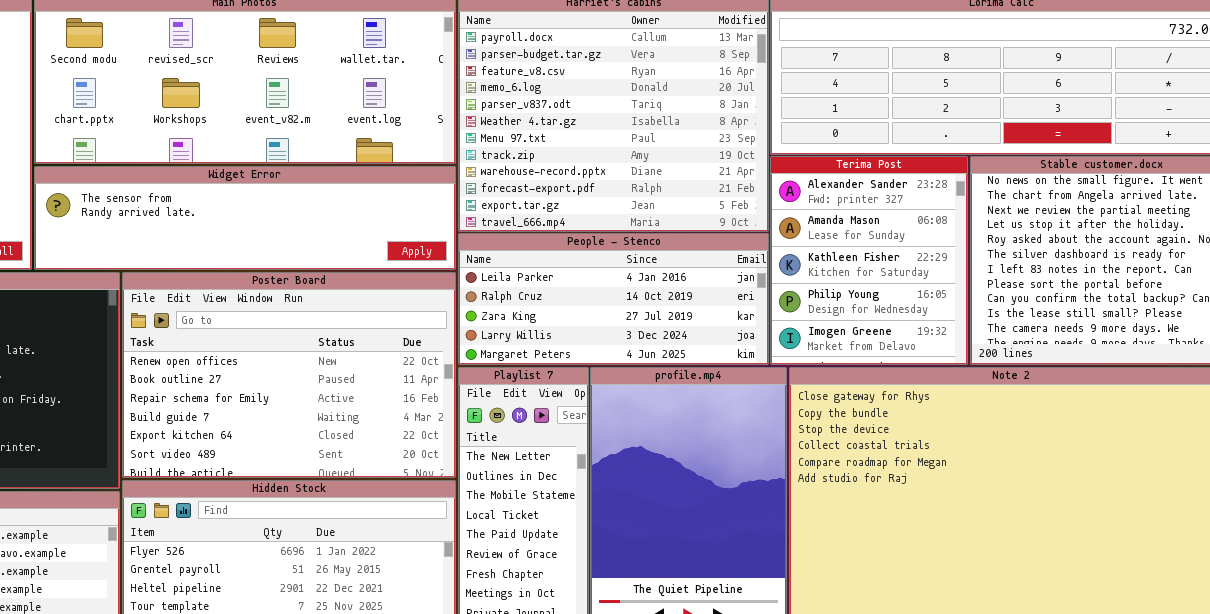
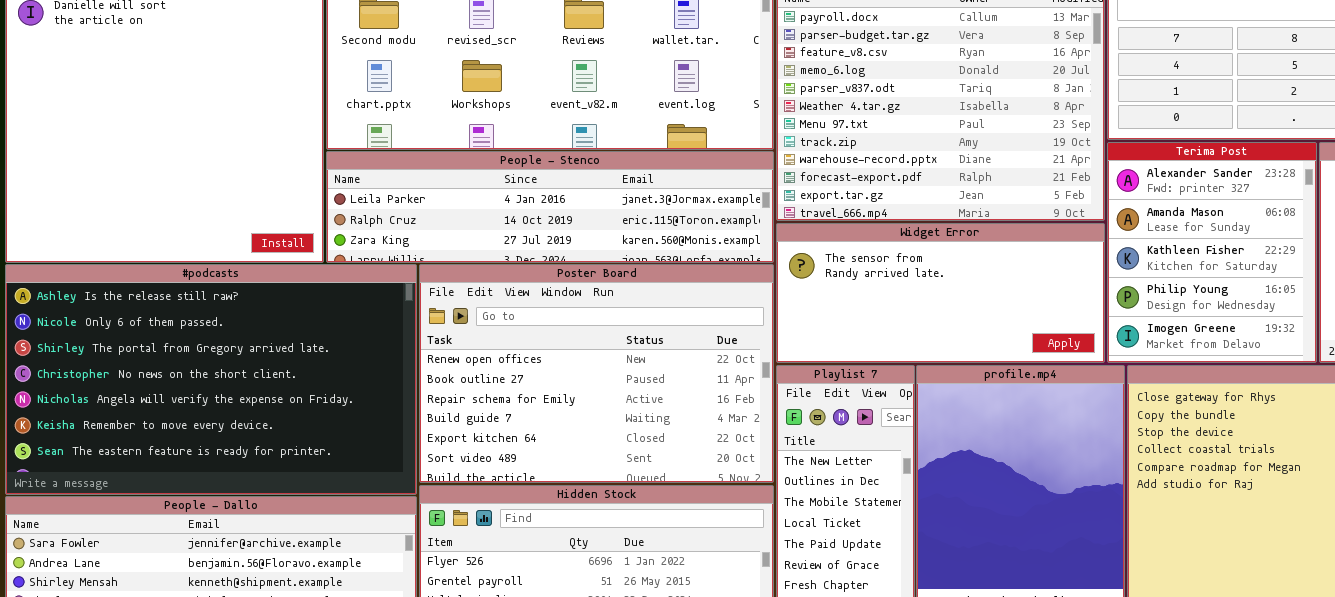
Widget Error: [34,166,456,270] -> [776,223,1105,363], moved, resized
People - Stenco: [458,233,769,365] -> [326,151,774,263], moved, resized

